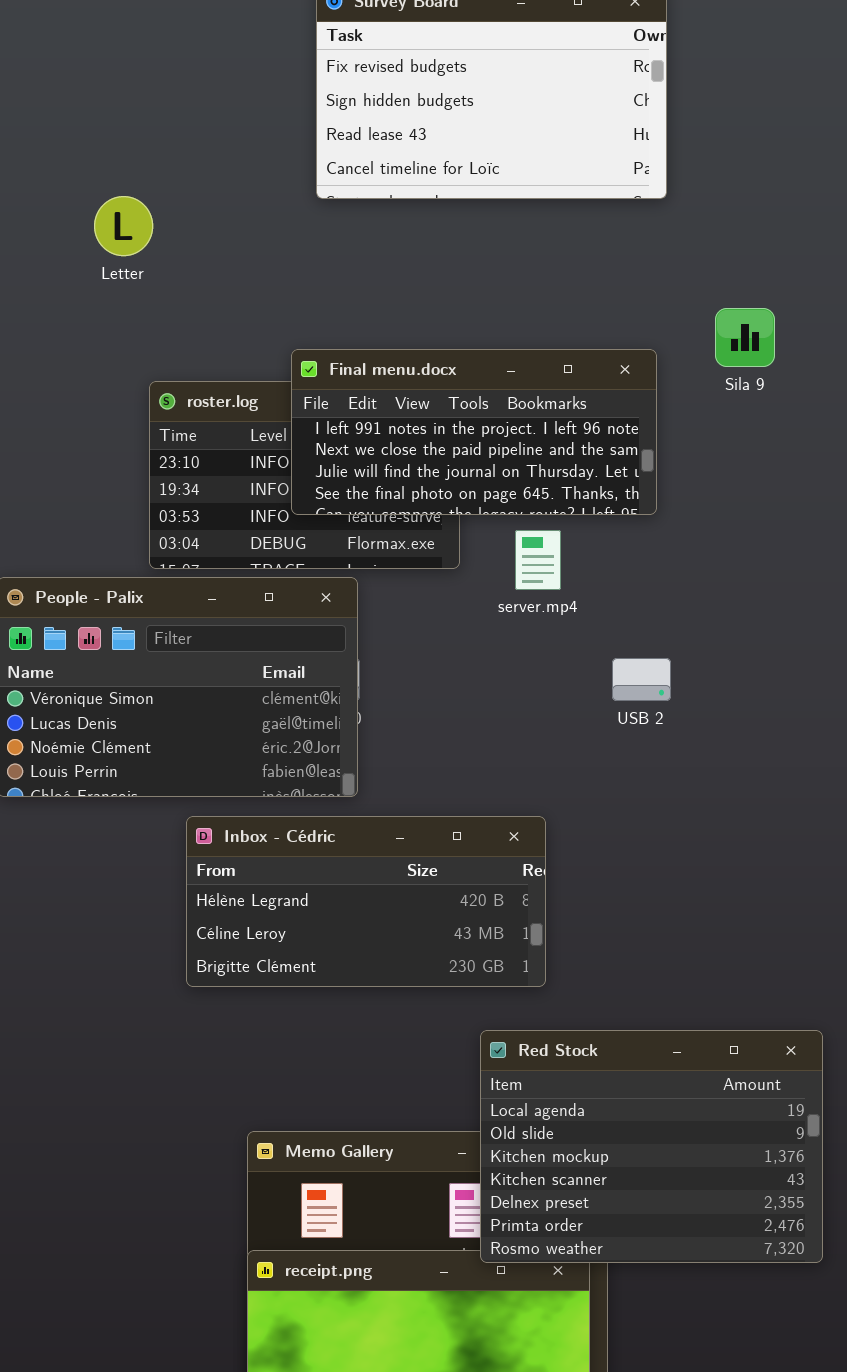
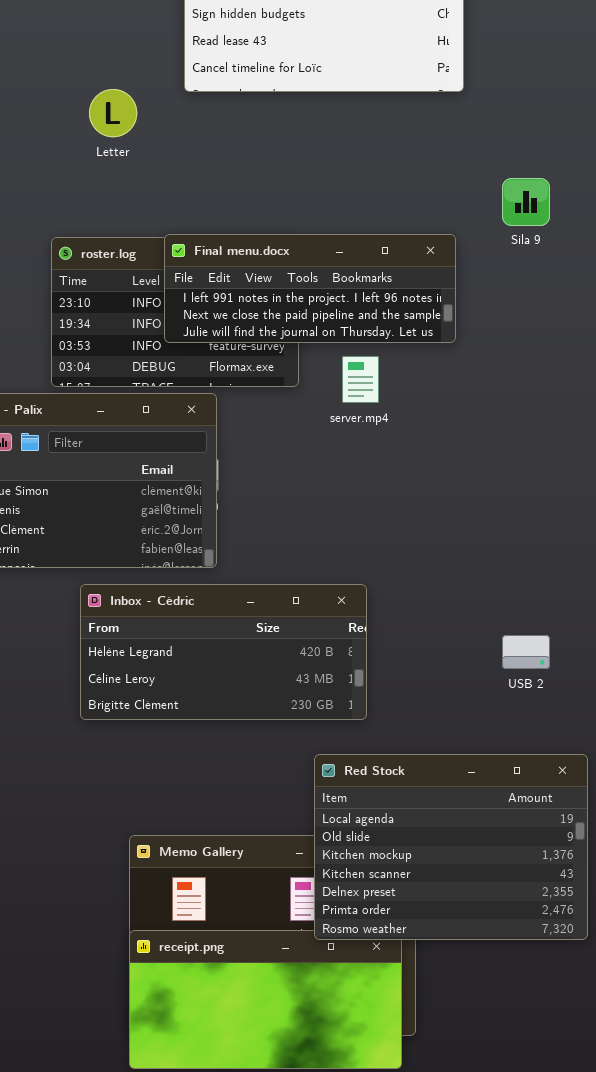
Letter: [94,196,153,256] -> [89,89,137,137], moved
Final menu.docx: [291,349,657,515] -> [164,234,456,343], resized
USB 2: [612,658,671,701] -> [502,635,550,669], moved

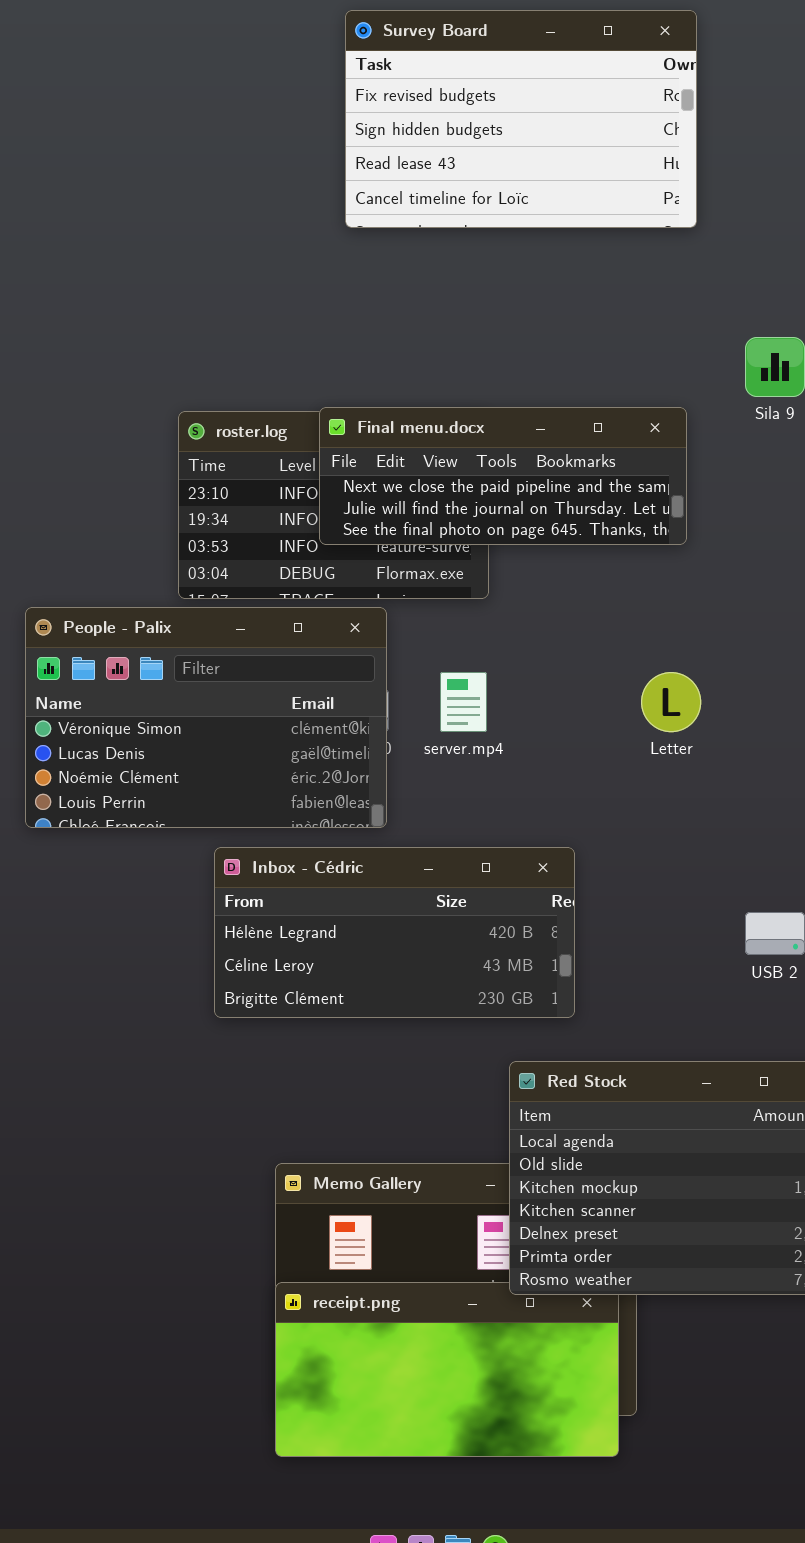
Letter: [89,89,137,137] -> [641,672,701,732], moved
Final menu.docx: [164,234,456,343] -> [319,407,687,545], scrolled down 1 row
server.mp4: [342,356,379,403] -> [440,672,487,732], moved

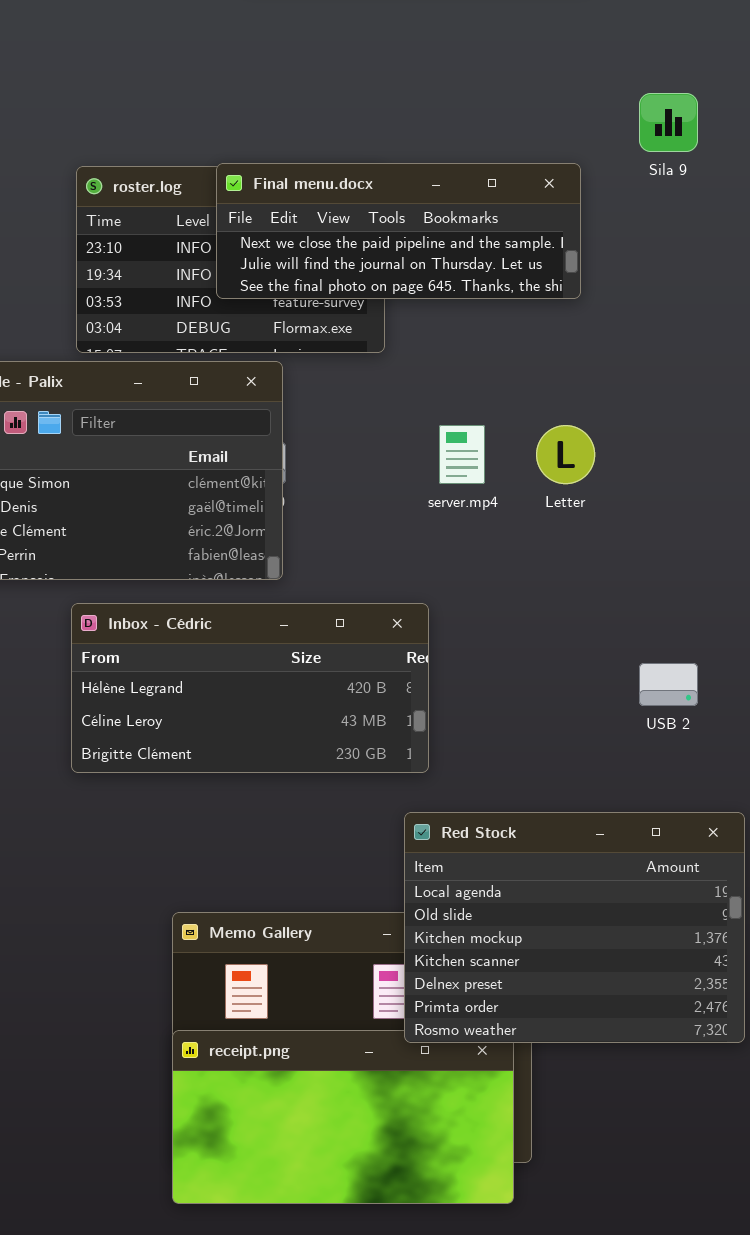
server.mp4: [440,672,487,732] -> [439,425,485,484], moved
Inbox - Cédric: [214,847,575,1018] -> [71,603,429,773], moved

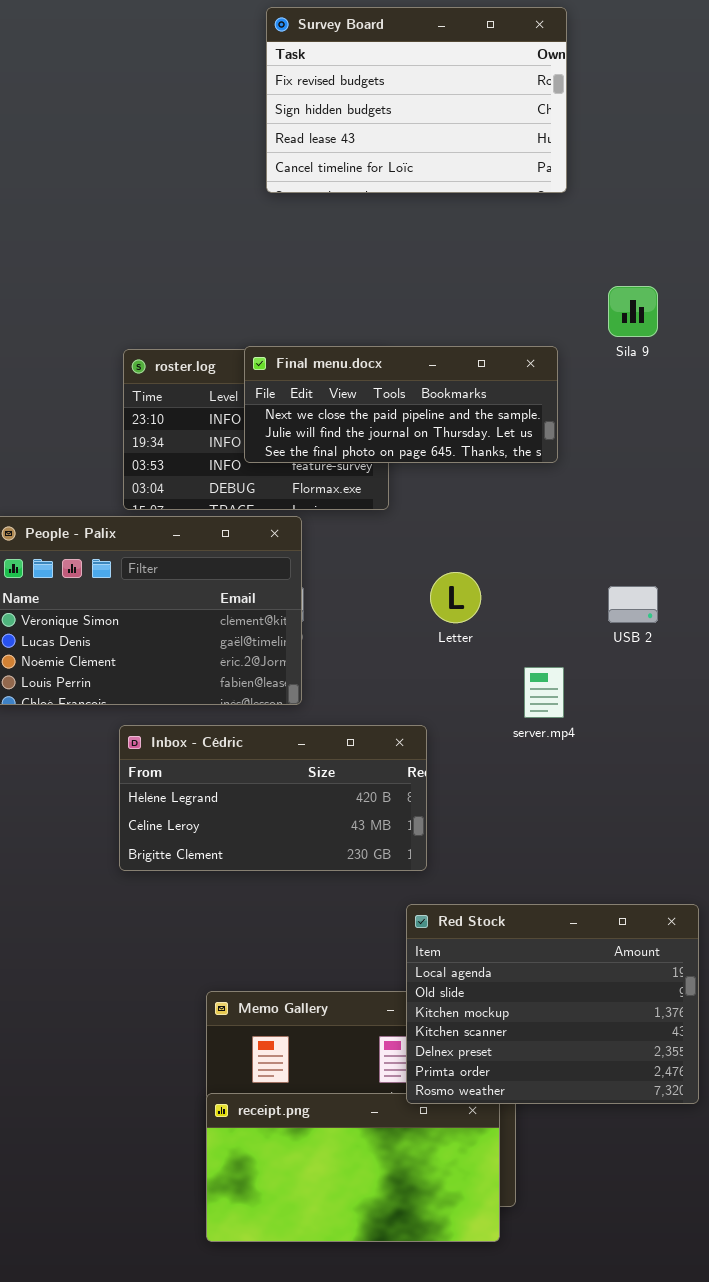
server.mp4: [439,425,485,484] -> [524,667,564,718], moved
Letter: [536,425,595,484] -> [430,572,481,623], moved
USB 2: [639,663,698,706] -> [608,586,658,623], moved

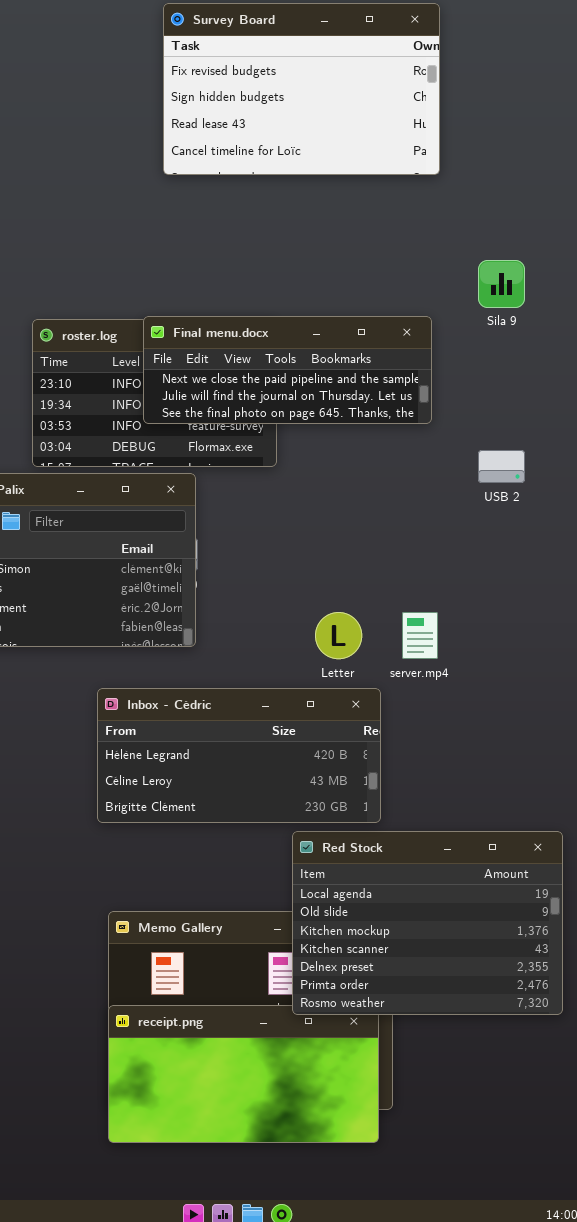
Letter: [430,572,481,623] -> [315,612,362,659], moved
USB 2: [608,586,658,623] -> [478,450,525,483], moved
Inbox - Cédric: [119,725,427,871] -> [97,688,381,823], moved

